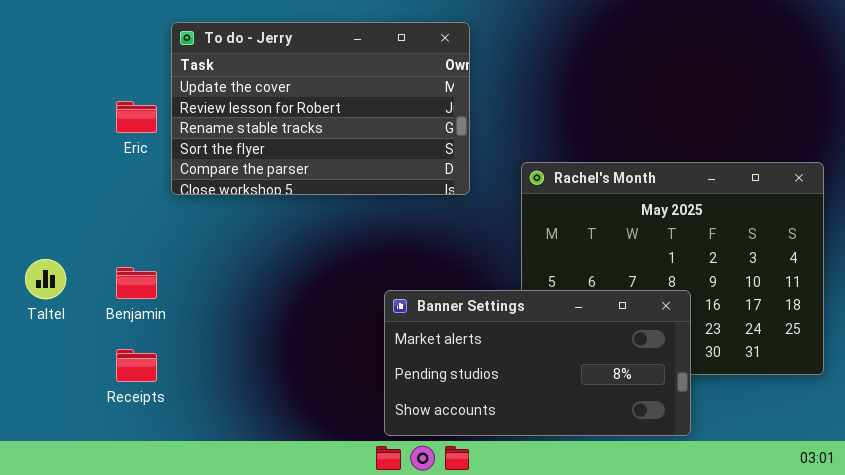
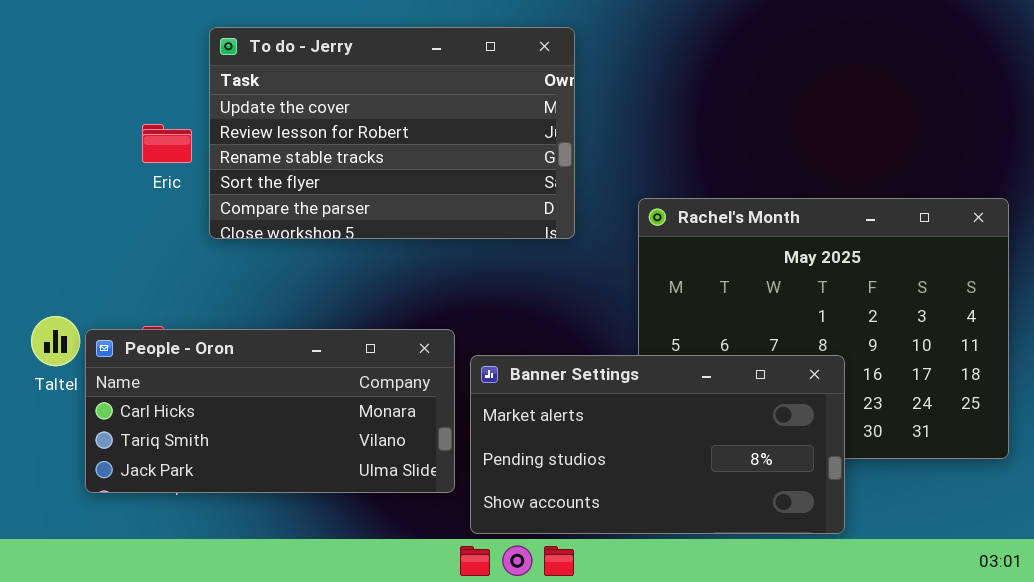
People - Oron: none -> [85,329,455,493], opened

